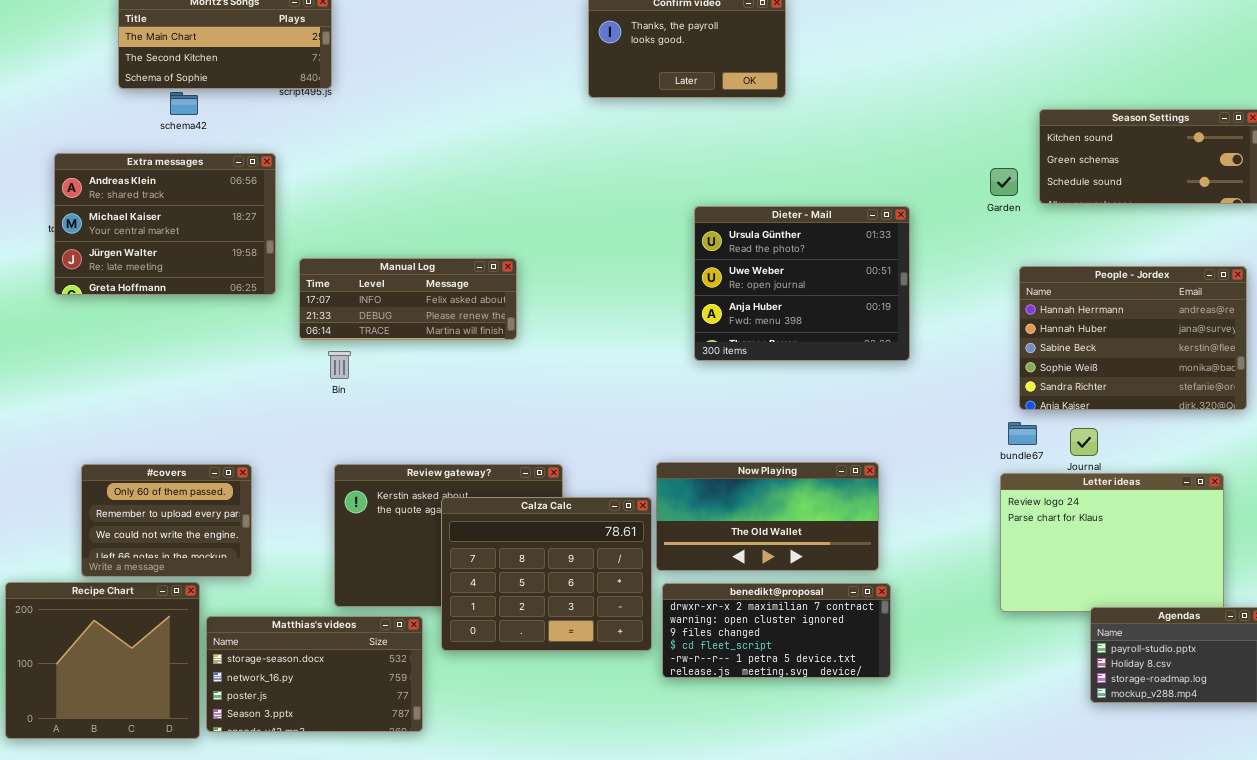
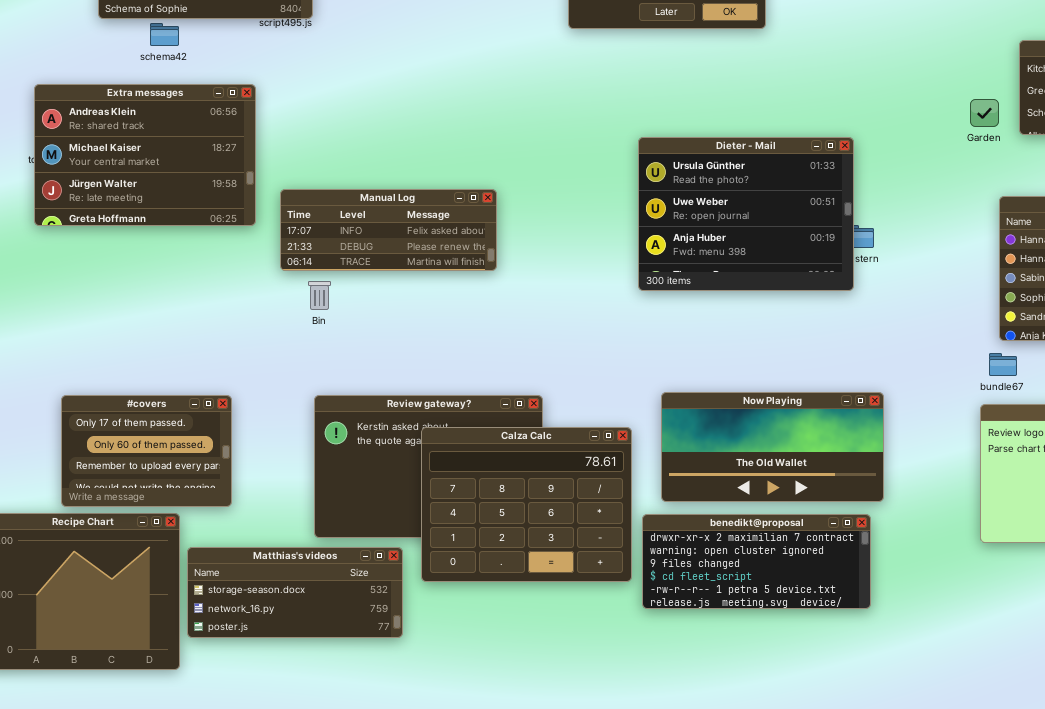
Dieter - Mail: [694,206,910,361] -> [638,137,854,291], moved
Now Playing: [656,462,879,571] -> [661,392,884,502], moved
#covers: [81,464,252,577] -> [61,395,232,507], scrolled up 1 row
Matthias's videos: [206,616,423,732] -> [187,547,403,638], resized

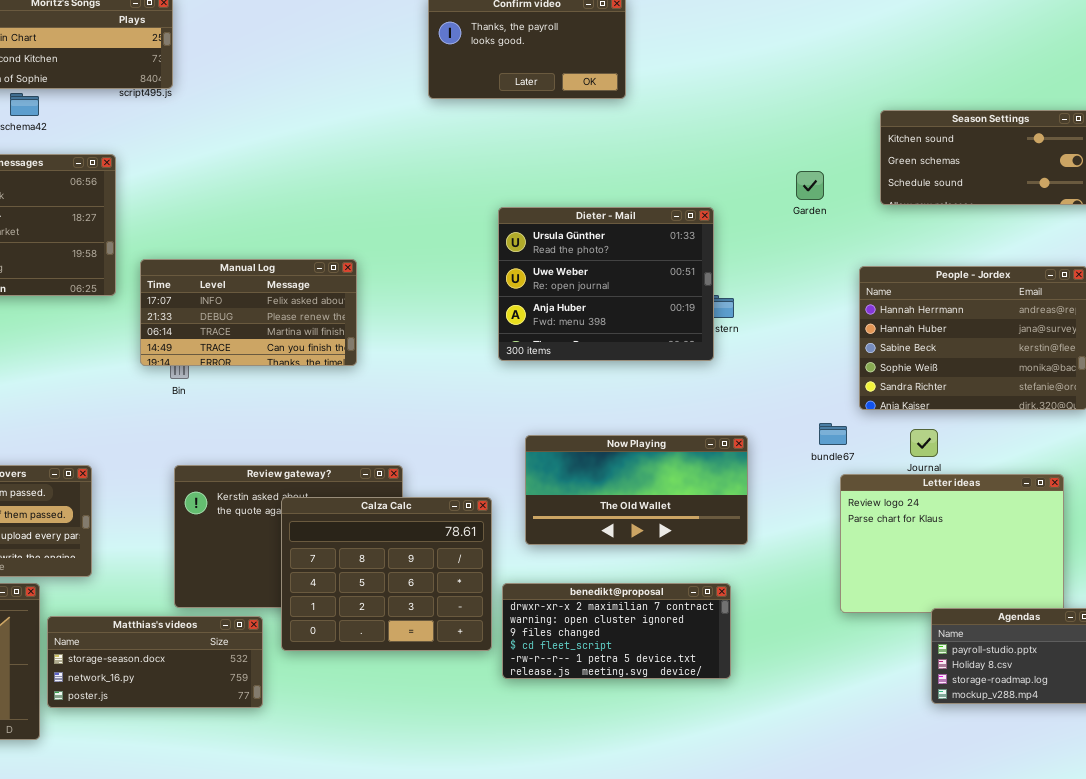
Garden: [970,99,999,127] -> [796,171,824,200], moved
Manual Log: [280,189,497,271] -> [140,259,357,366], resized
bundle67: [989,353,1017,376] -> [819,423,847,445], moved
Now Playing: [661,392,884,502] -> [525,435,748,545], moved

